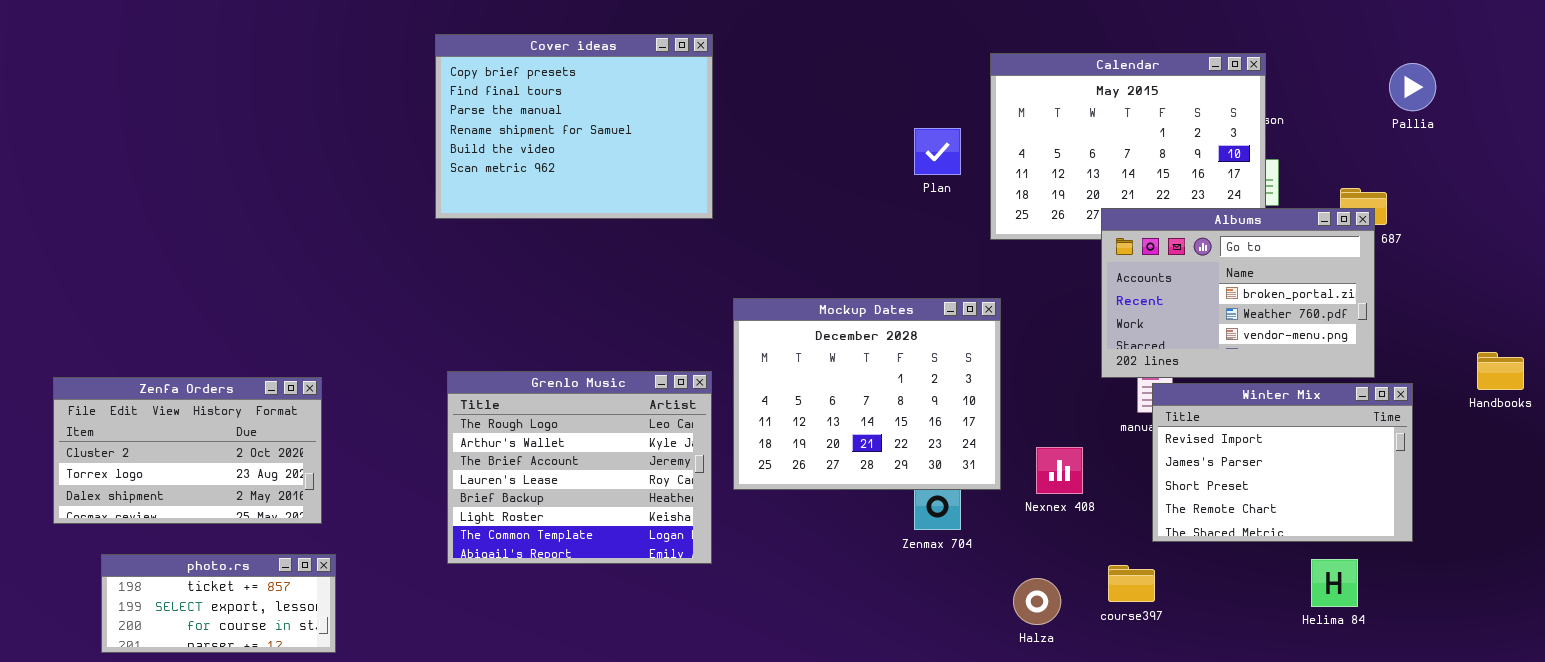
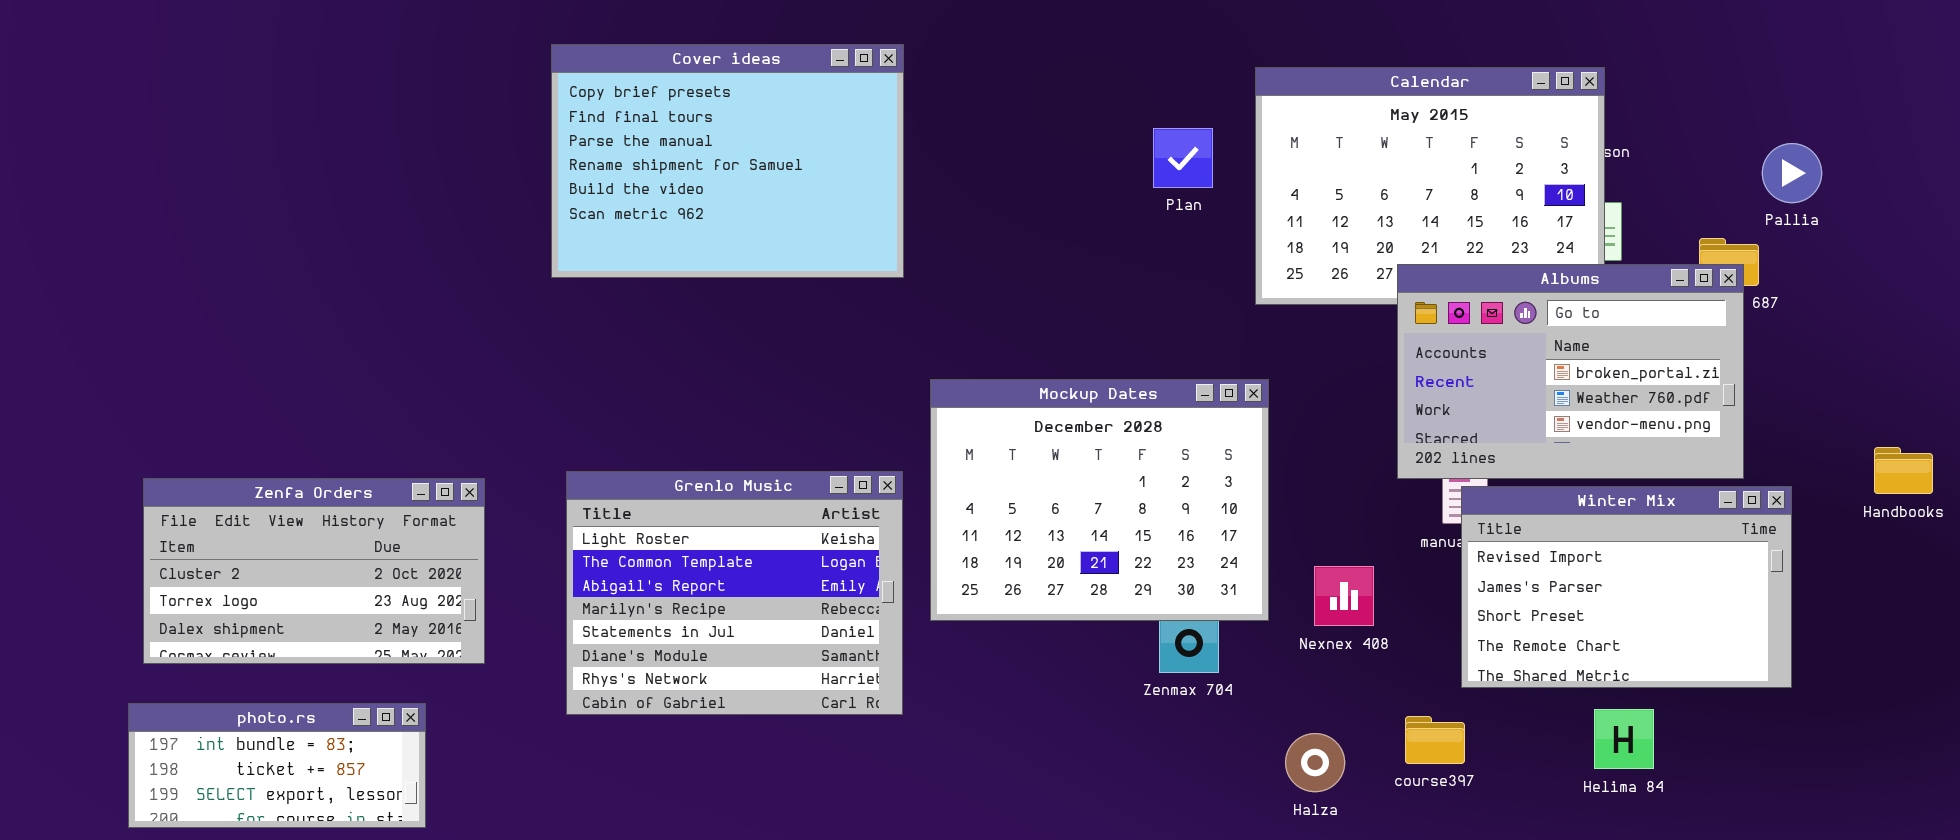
Pallia: [1389,63,1436,111] -> [1762,143,1822,203], moved
Plan: [914,128,961,175] -> [1153,128,1213,188], moved
Grenlo Music: [447,371,712,564] -> [566,471,903,715], scrolled down 5 rows
Zenfa Orders: [53,377,322,524] -> [143,478,485,664], moved
photo.rs: [101,554,336,653] -> [128,703,426,828], scrolled up 1 row
Helima 84: [1311,559,1358,607] -> [1594,709,1654,769], moved

